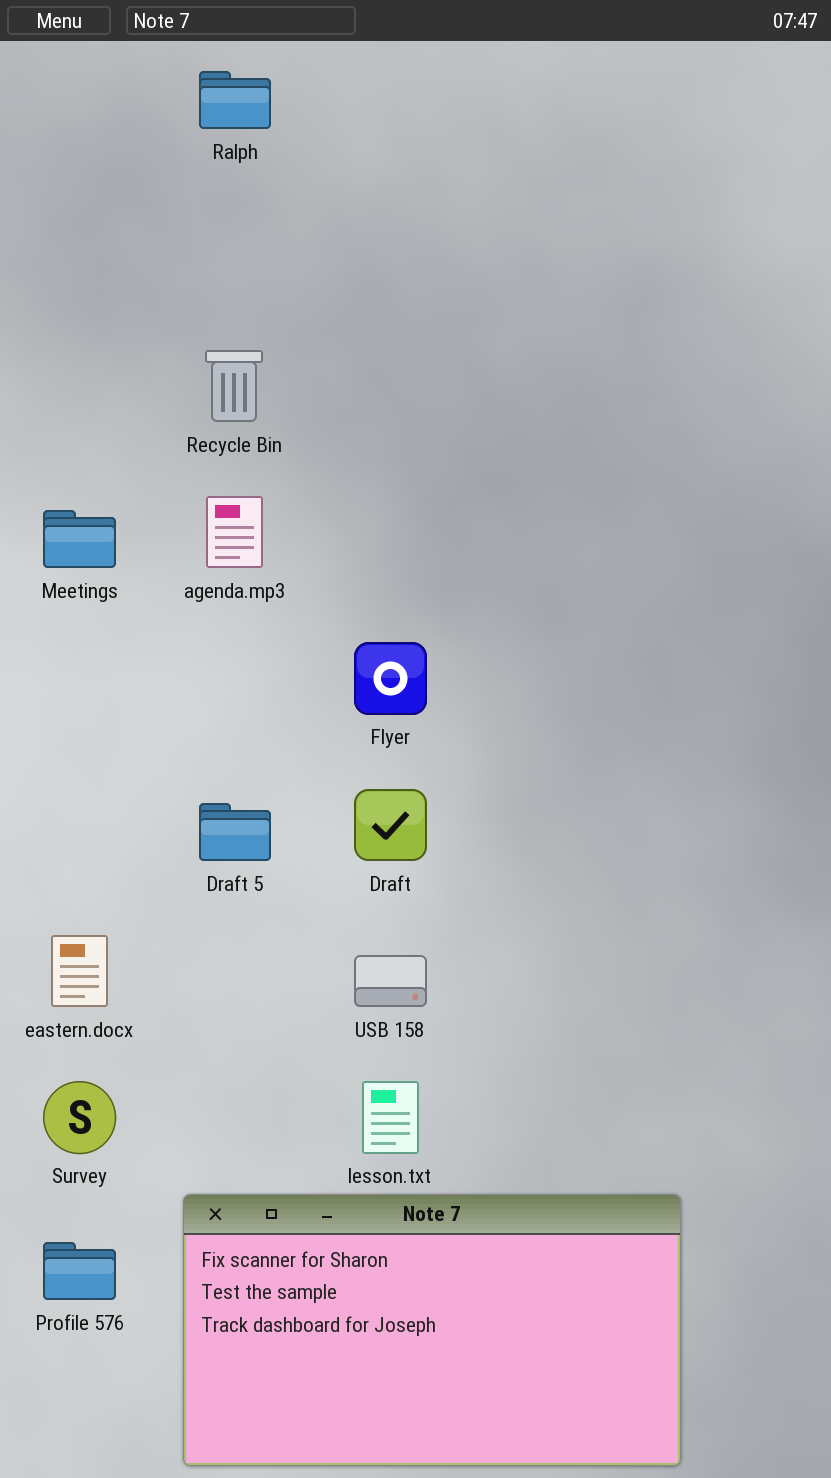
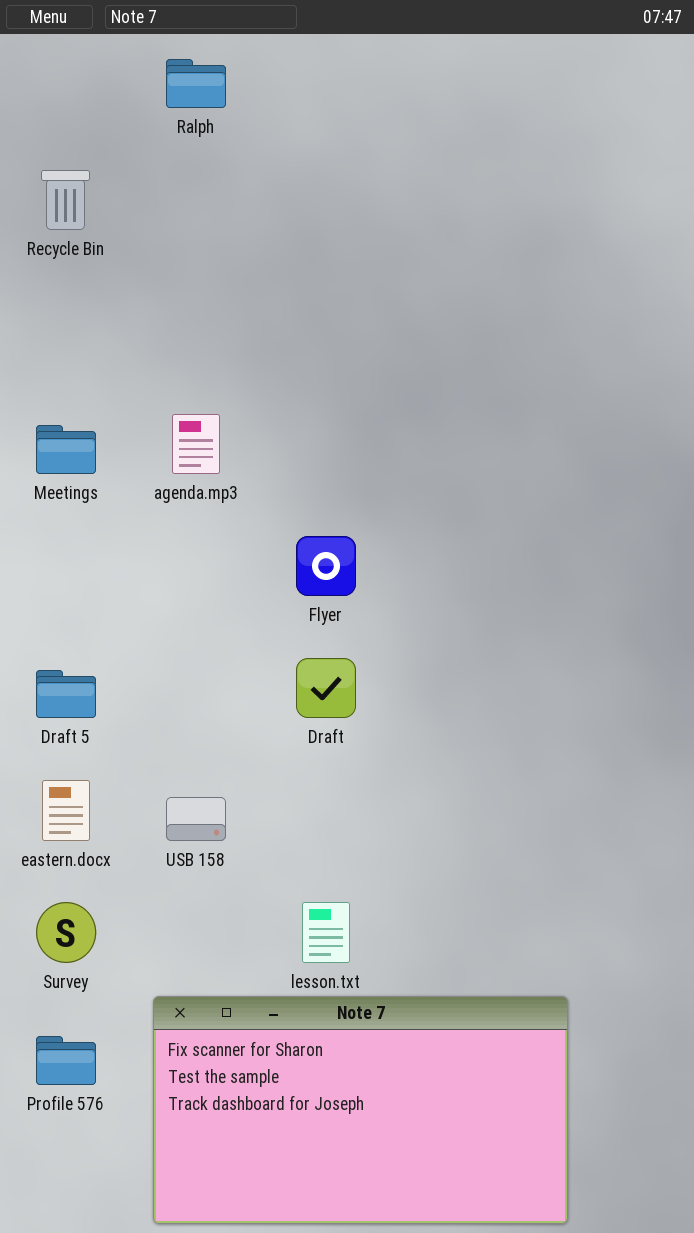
Recycle Bin: [205,350,263,422] -> [41,170,90,230], moved
Draft 5: [199,803,271,861] -> [36,670,96,718], moved
USB 158: [354,955,427,1007] -> [166,797,226,841], moved

